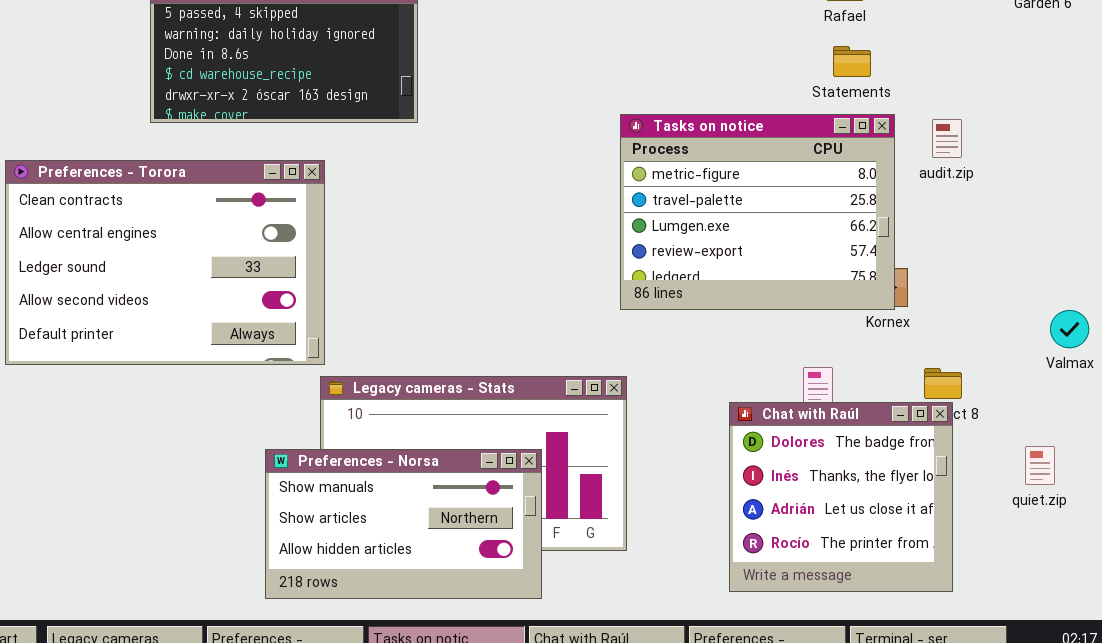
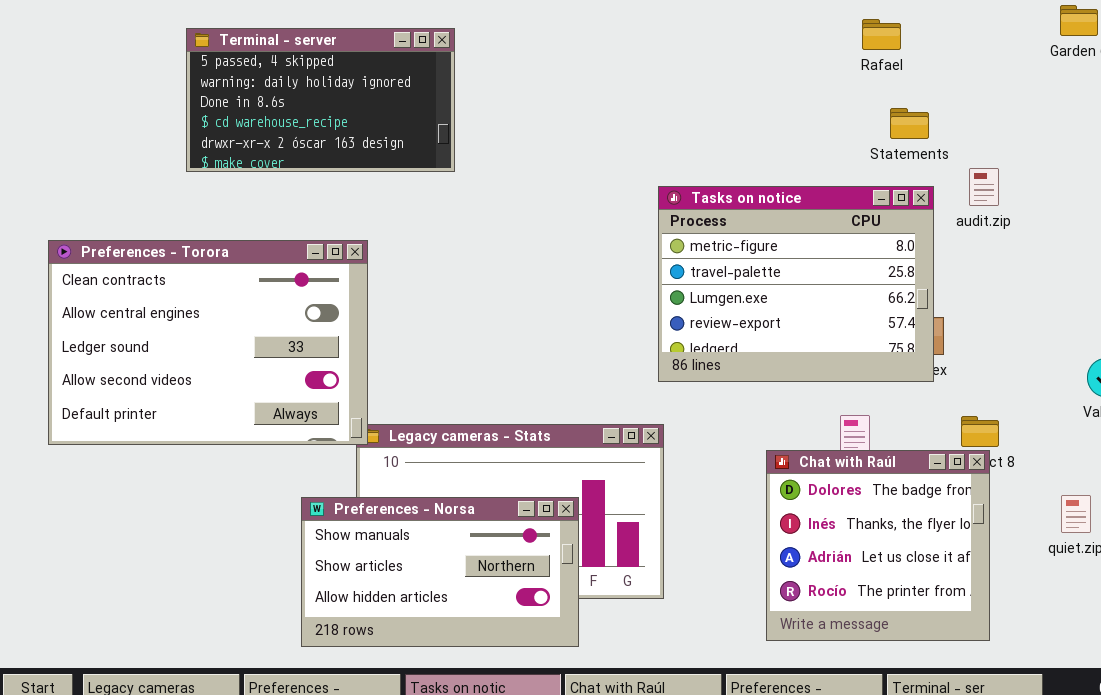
Statements: [833,46,871,77] -> [890,108,929,139], moved
Tasks on notice: [620,114,895,310] -> [658,186,934,382], moved
Preferences - Torora: [5,160,325,365] -> [48,240,368,445], moved

